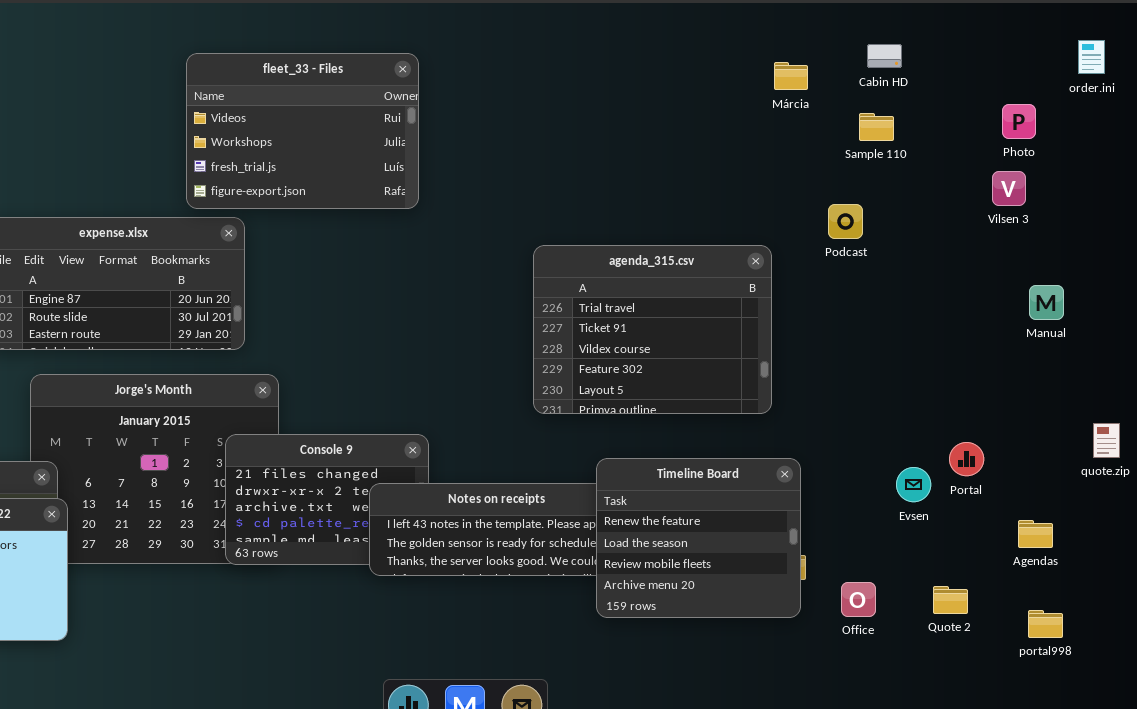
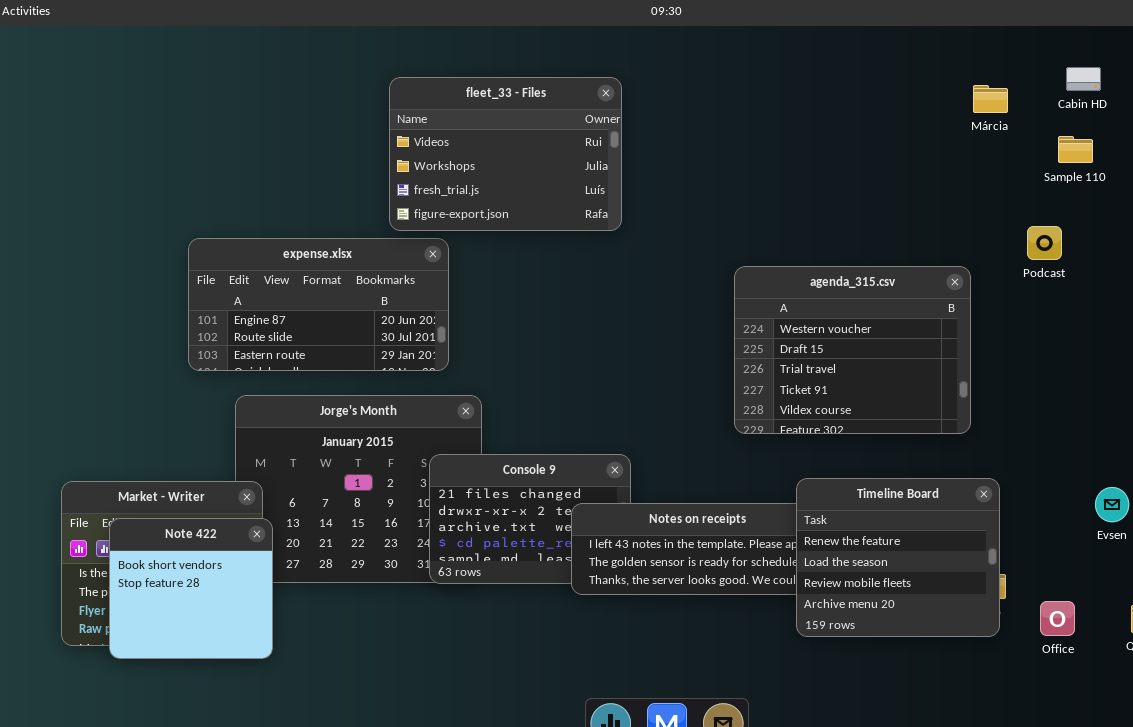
agenda_315.csv: [533,245,772,414] -> [734,266,971,434], scrolled up 2 rows

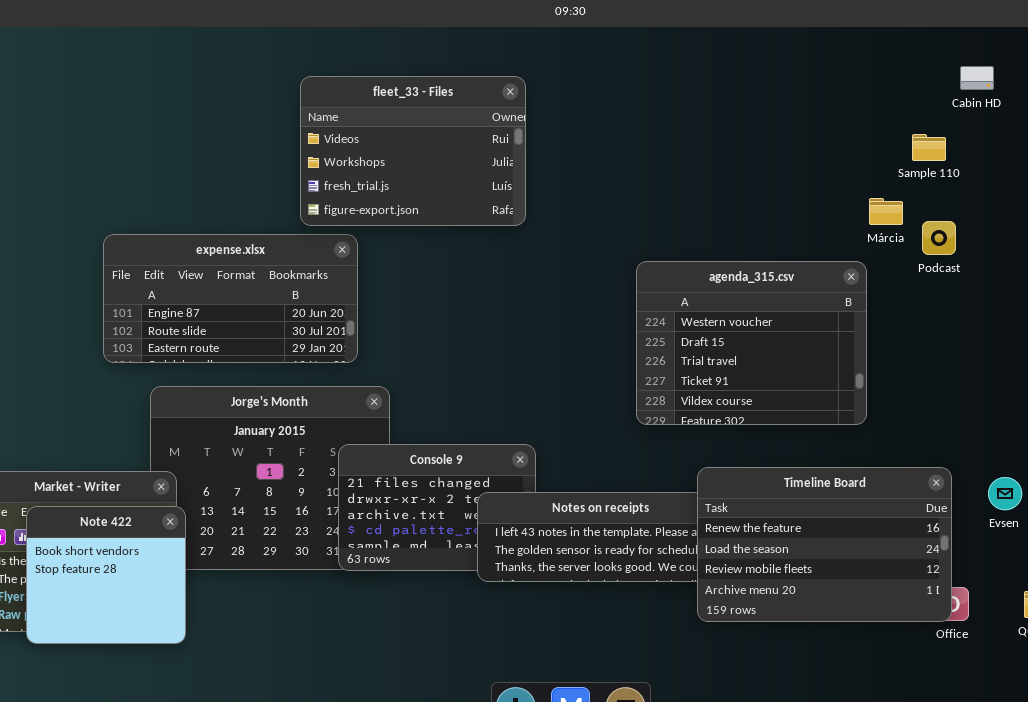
Márcia: [973,85,1008,113] -> [869,198,903,225], moved
Sample 110: [1058,136,1093,163] -> [912,134,946,161], moved
Timeline Board: [796,478,1000,637] -> [697,467,952,622], resized

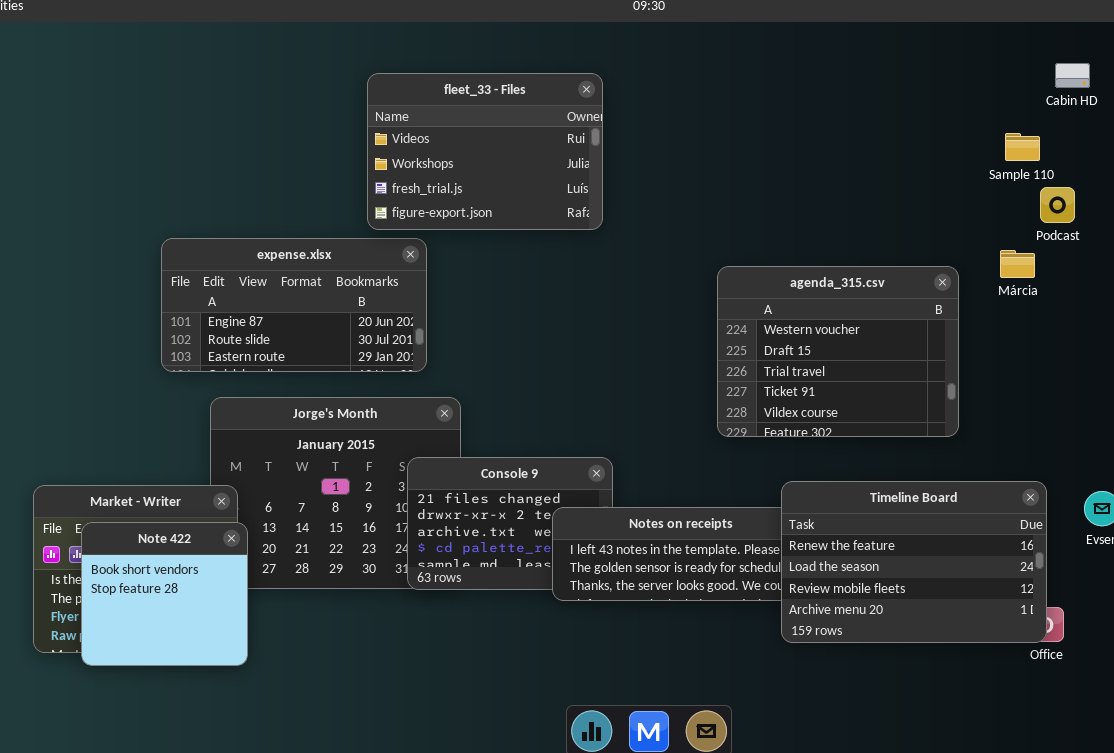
Márcia: [869,198,903,225] -> [1000,250,1035,278], moved
Podcast: [922,221,956,255] -> [1040,187,1075,223], moved

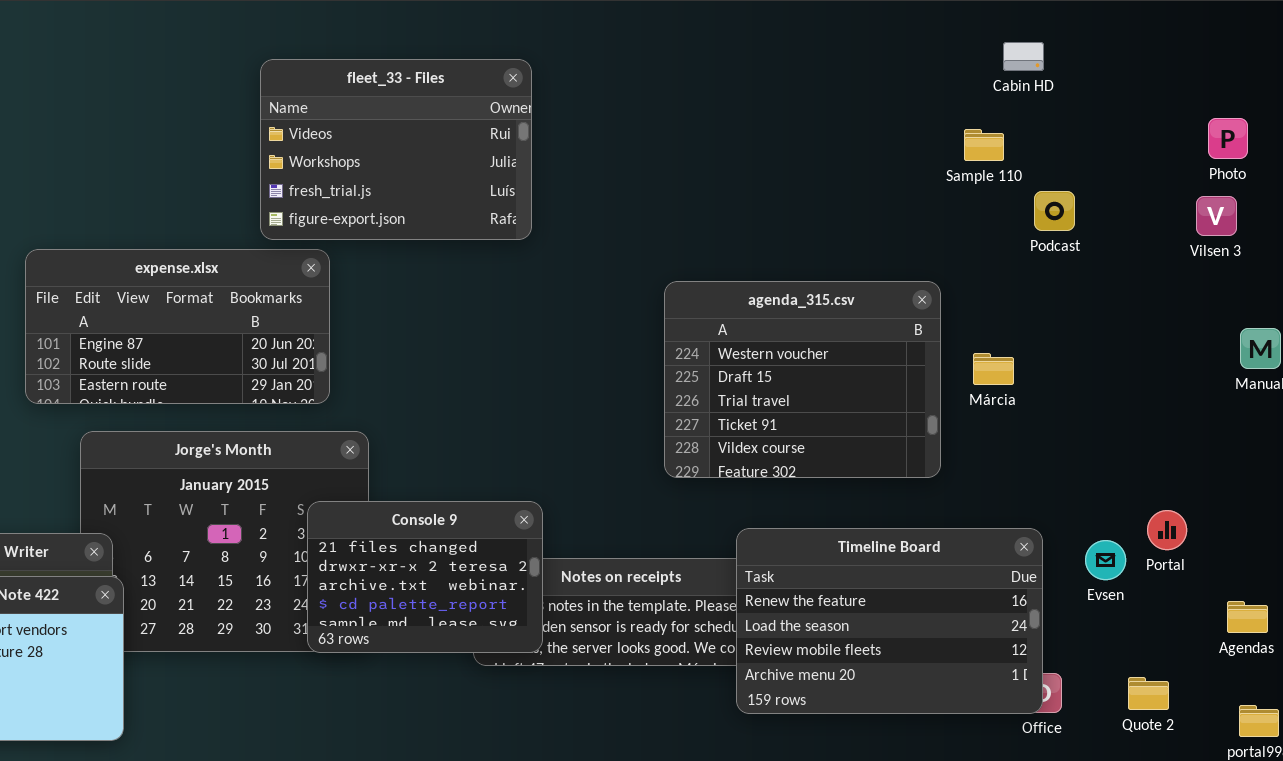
Cabin HD: [1055,63,1090,88] -> [1003,42,1044,71], moved
Sample 110: [1005,133,1040,161] -> [964,129,1004,161], moved
Márcia: [1000,250,1035,278] -> [973,353,1014,385], moved
Console 9: [407,457,613,590] -> [307,501,543,653], raised

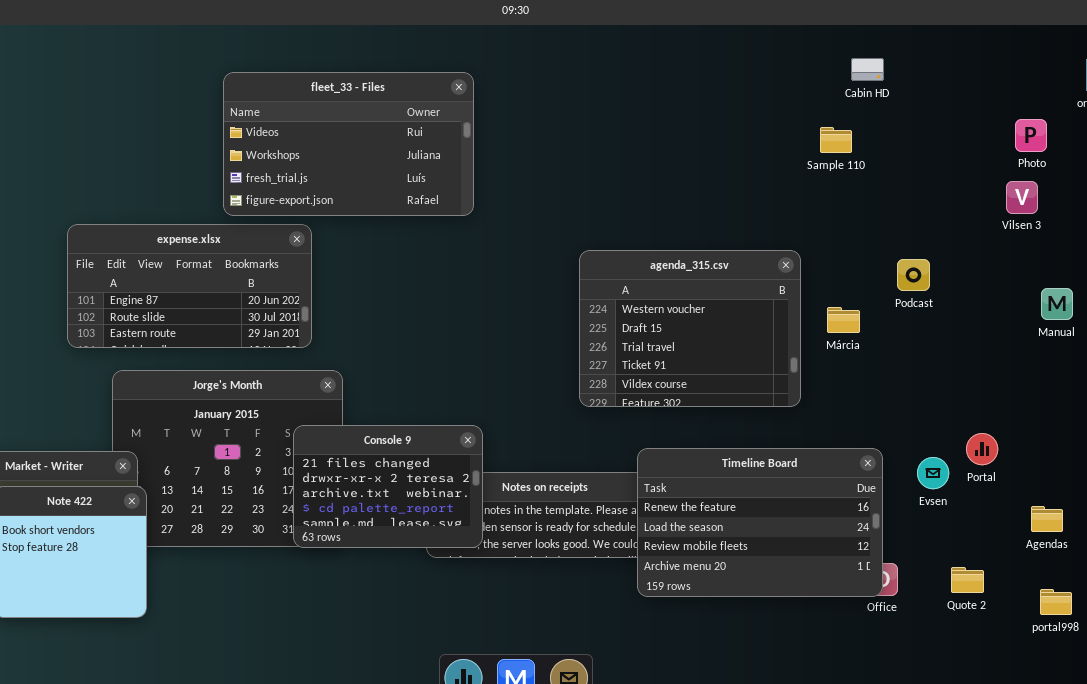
fleet_33 - Files: [260,59,532,240] -> [223,72,474,216], resized
Podcast: [1034,191,1075,231] -> [897,259,930,291], moved

